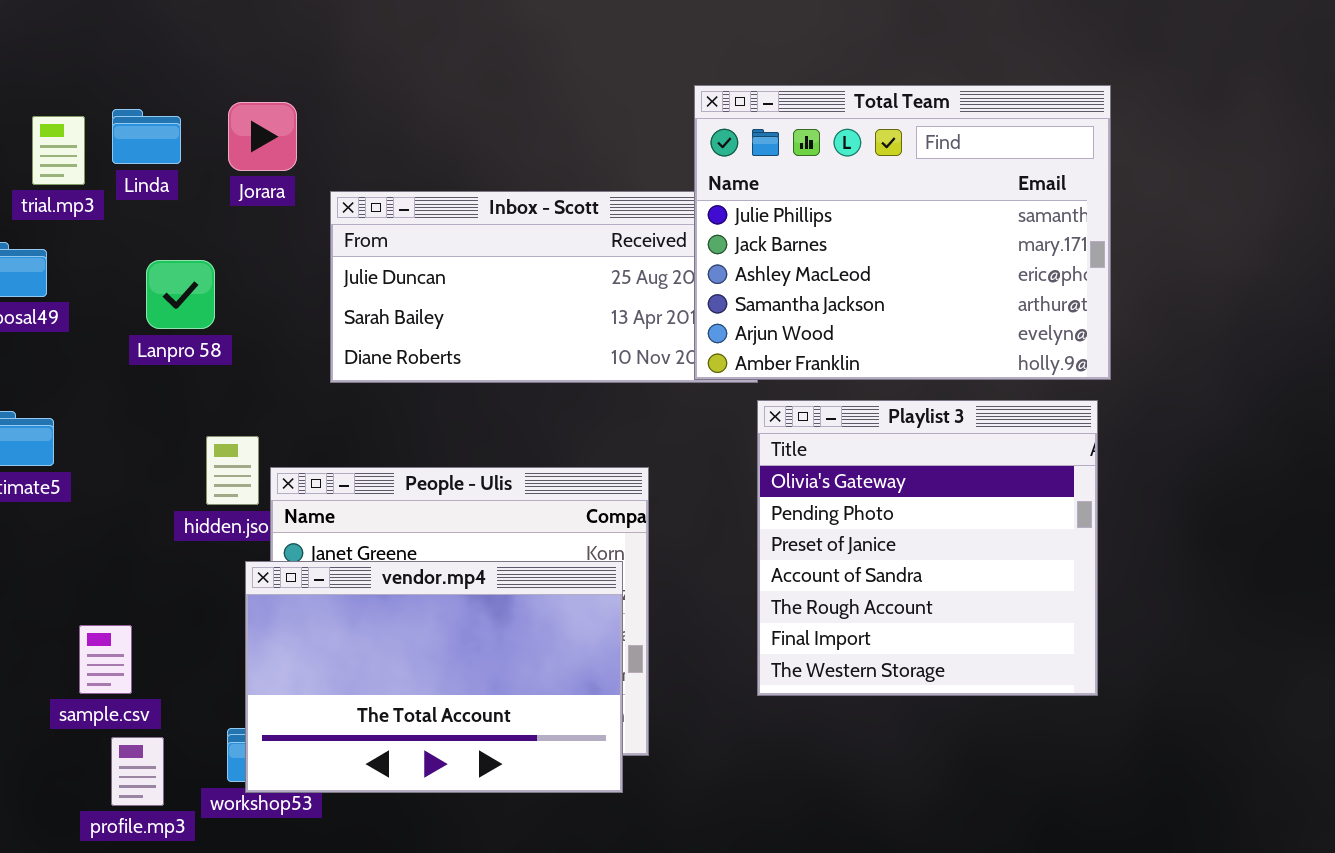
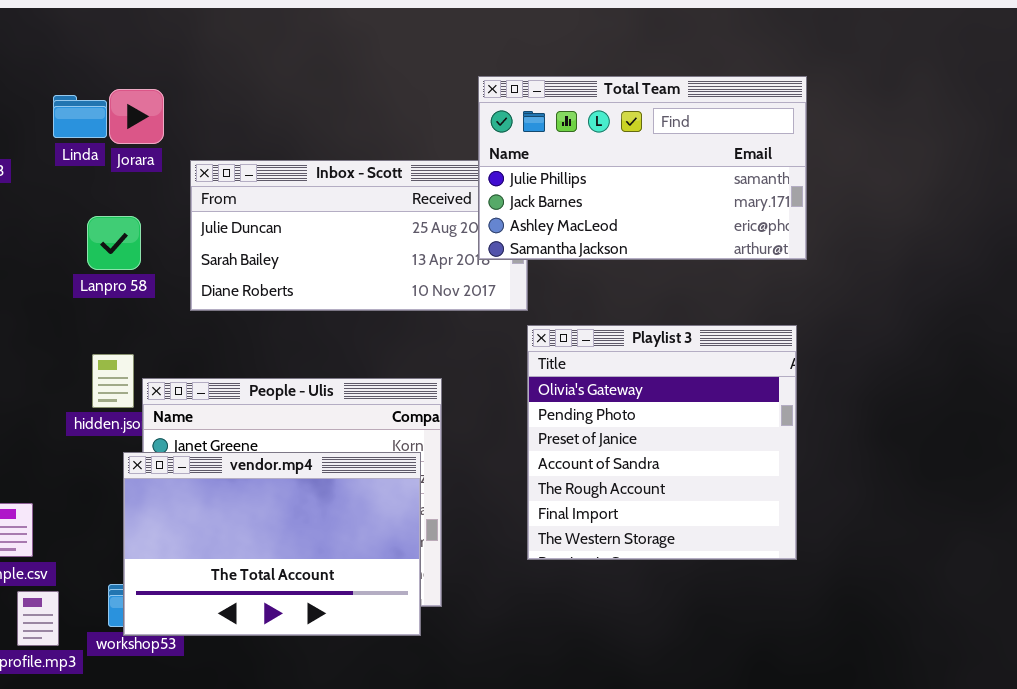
Total Team: [694,85,1111,380] -> [478,76,807,260], resized
Linda: [112,109,181,164] -> [53,95,107,138], moved
Lanpro 58: [146,260,215,329] -> [87,216,141,270], moved

